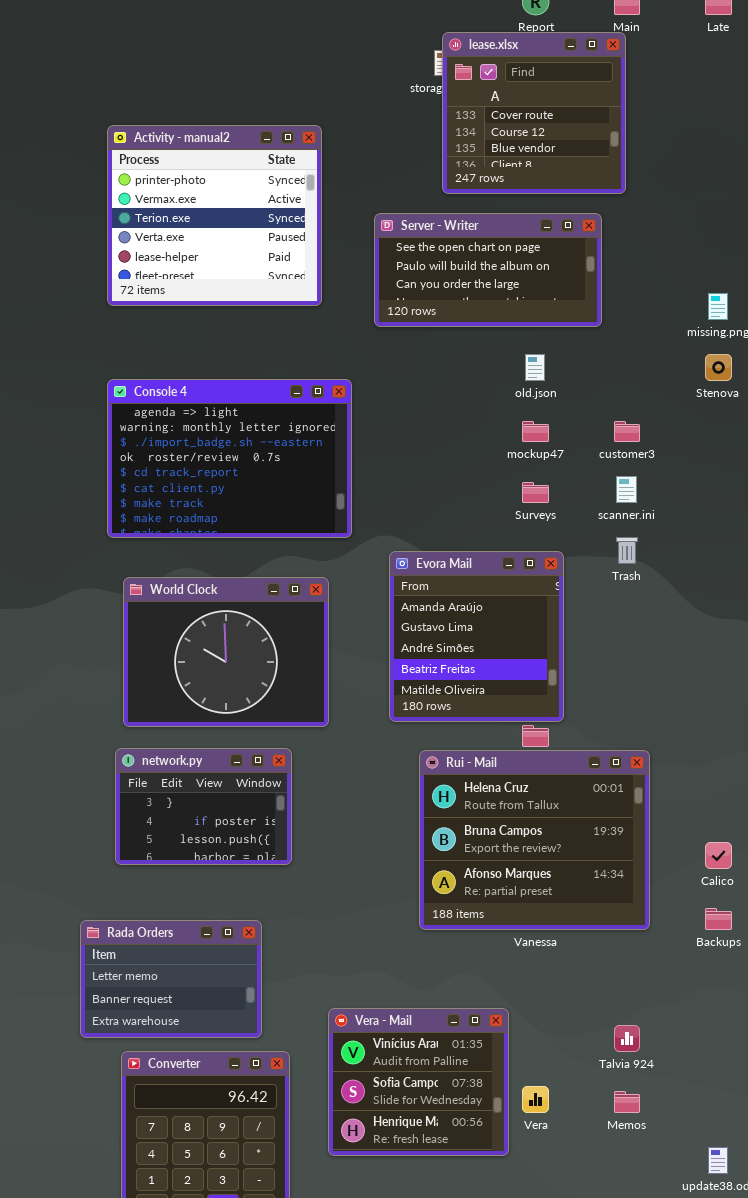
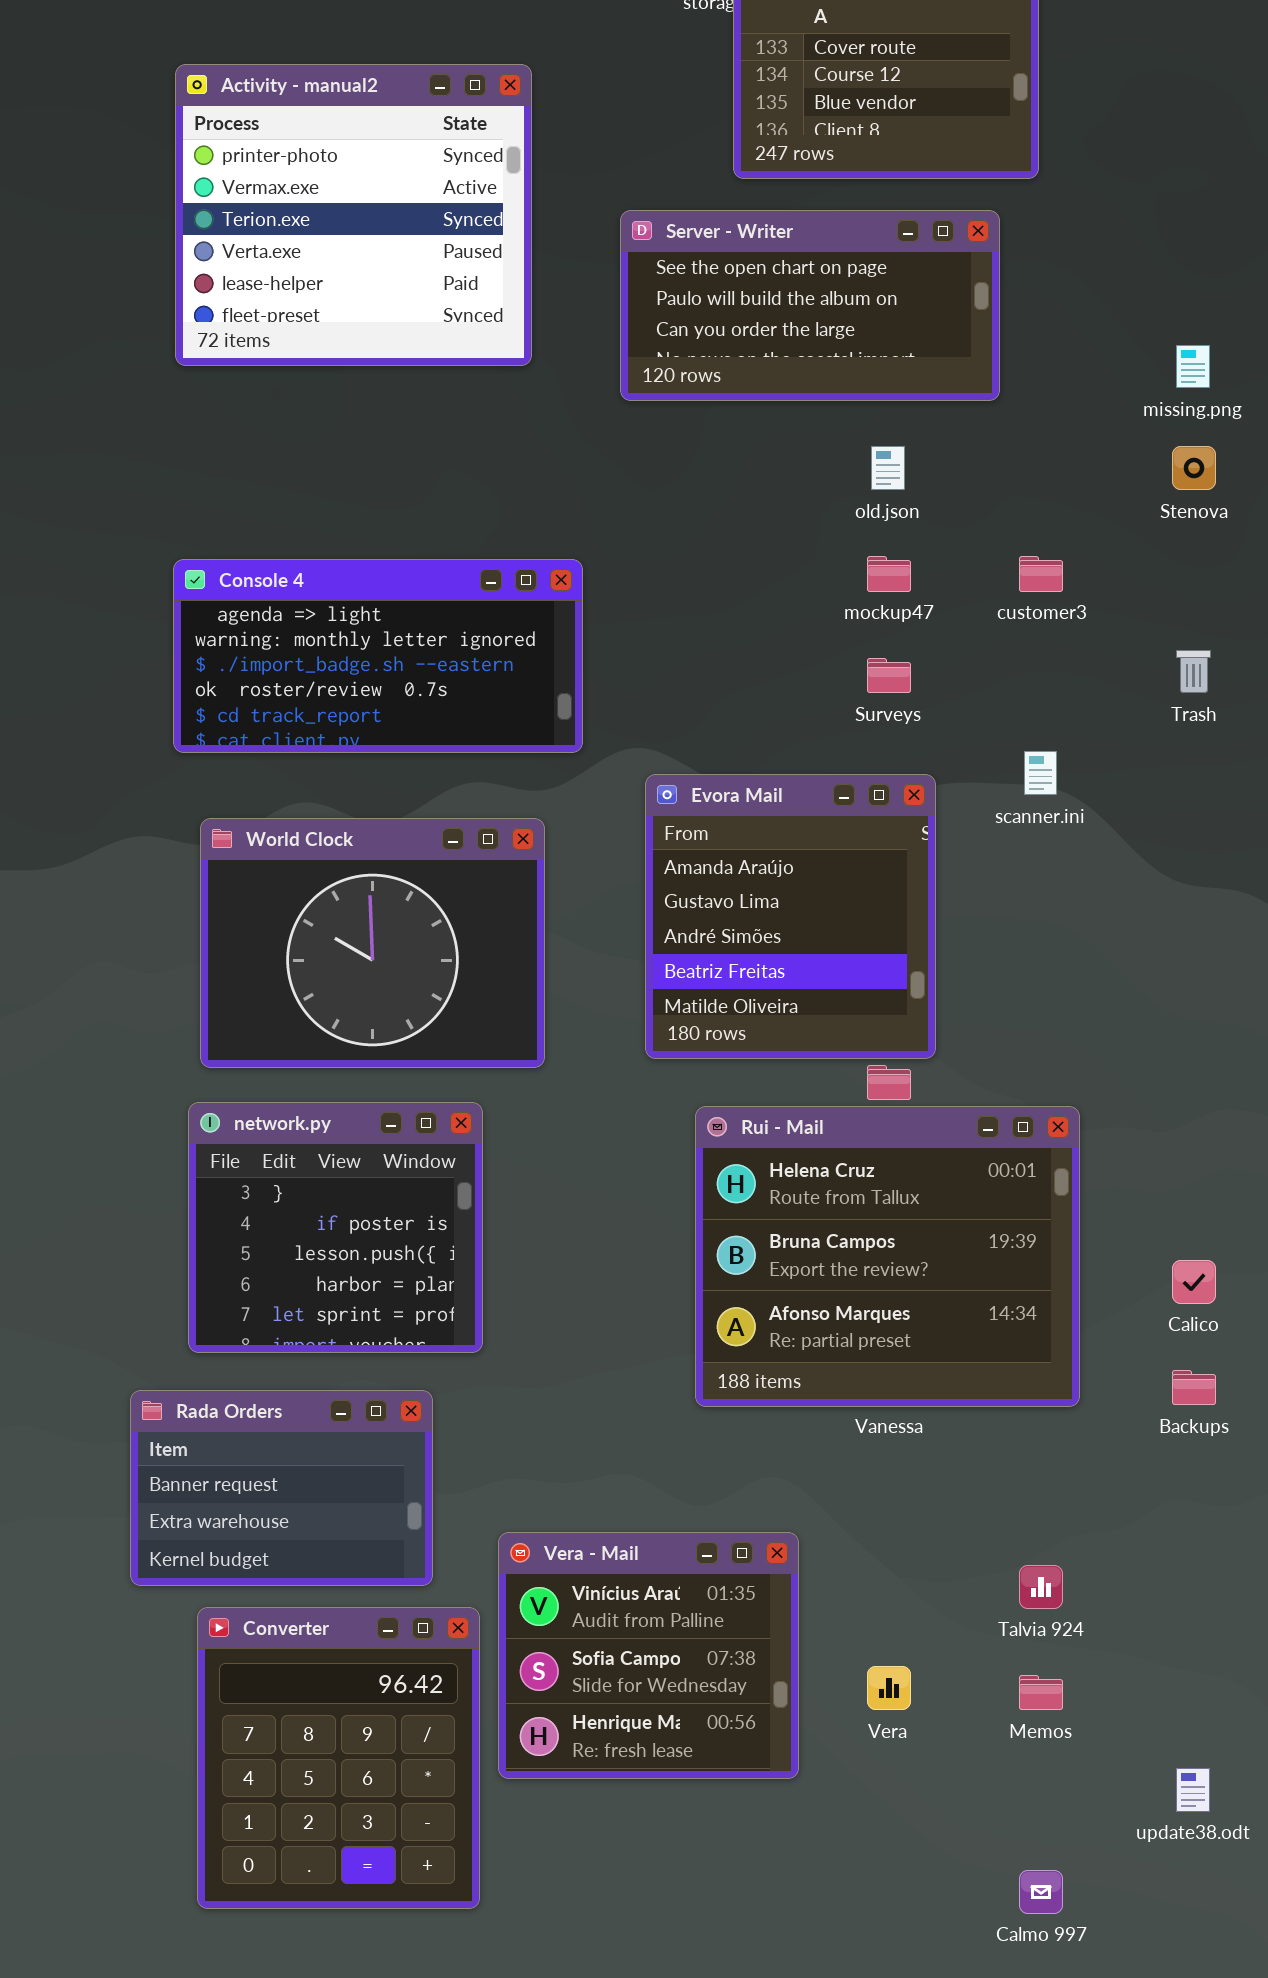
Console 4: [107,379,352,538] -> [173,559,583,753], resized
scanner.ini: [616,476,637,503] -> [1024,751,1057,795], moved
Trash: [616,537,638,564] -> [1176,650,1211,693], moved
network.py: [115,748,292,865] -> [188,1102,483,1353], resized
Rada Orders: [80,920,262,1038] -> [130,1390,433,1586], scrolled down 1 row
Vera - Mail: [328,1008,509,1156] -> [498,1532,799,1779], moved

